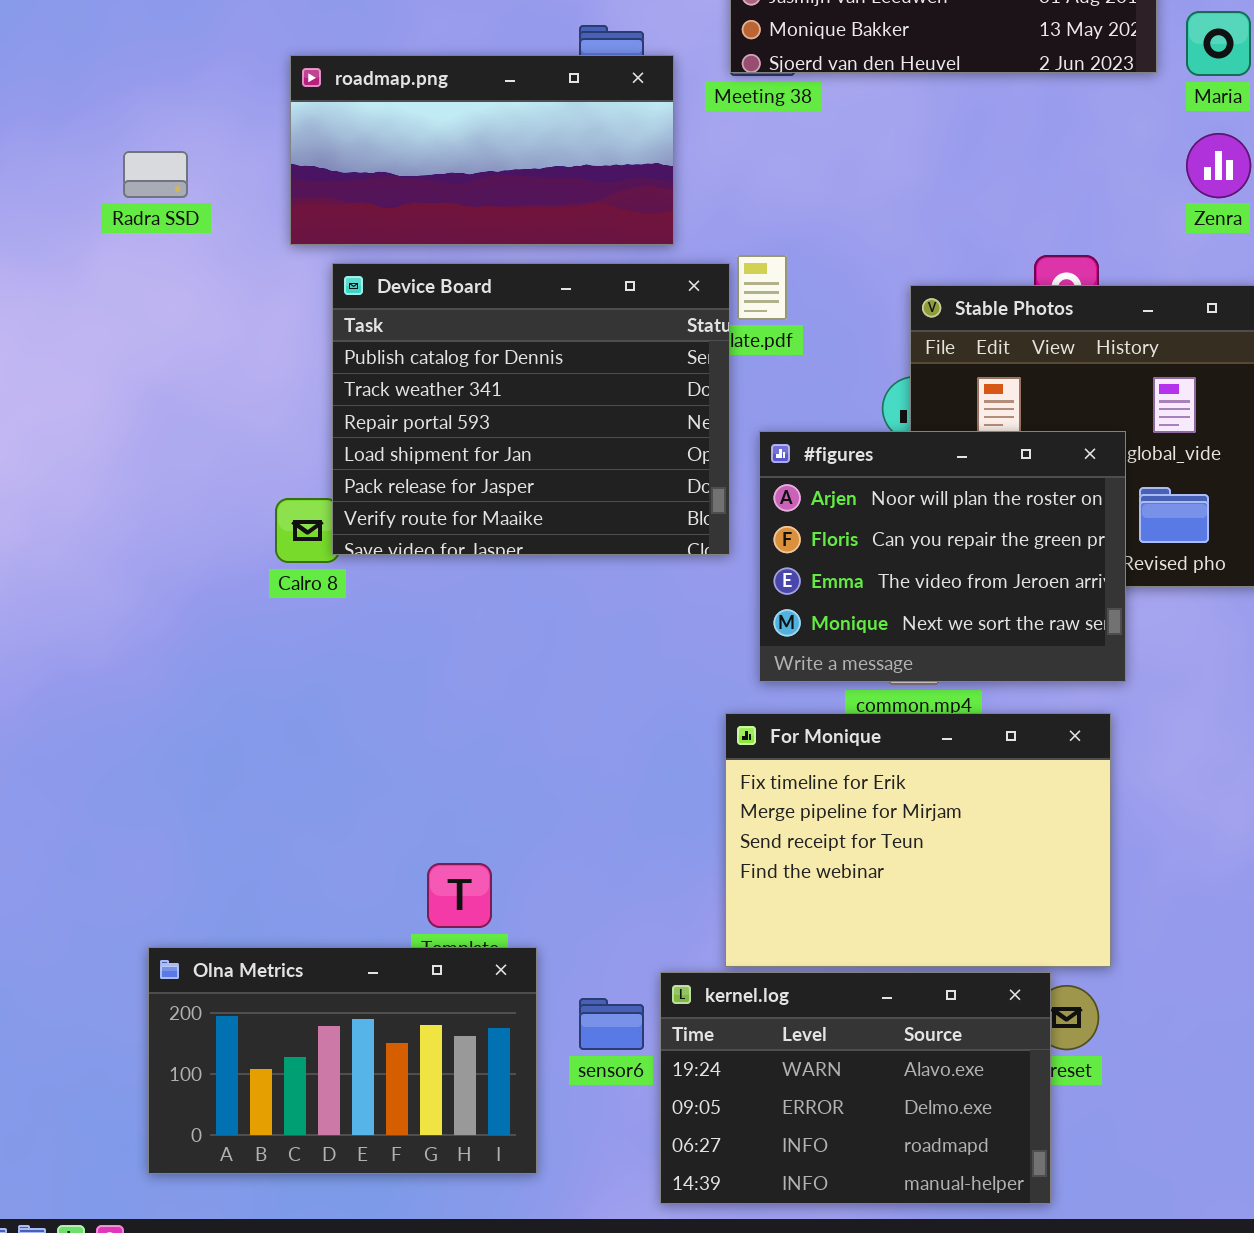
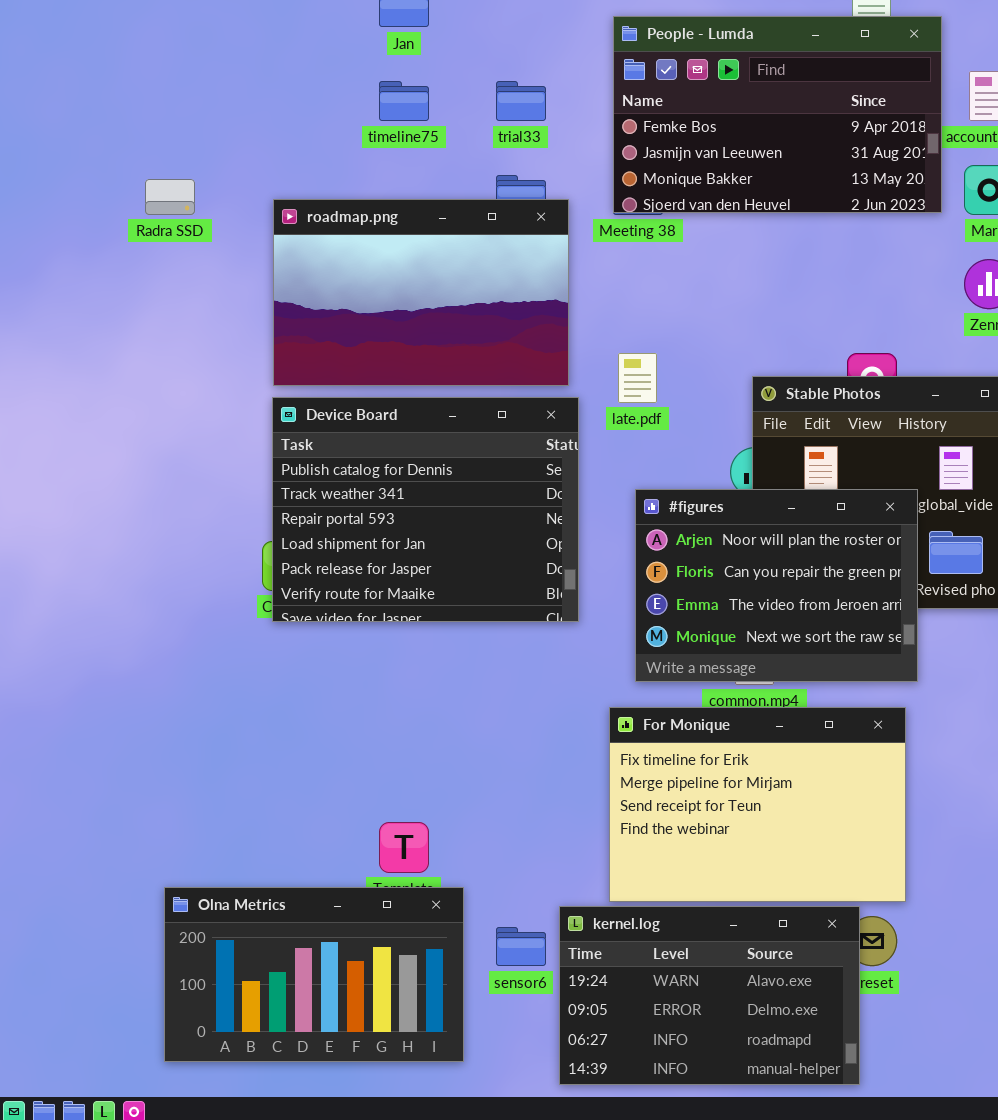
roadmap.png: [290,55,674,245] -> [273,199,569,386], resized
Radra SSD: [123,151,188,198] -> [145,179,195,215], moved
Device Board: [332,263,730,555] -> [272,397,579,622], moved

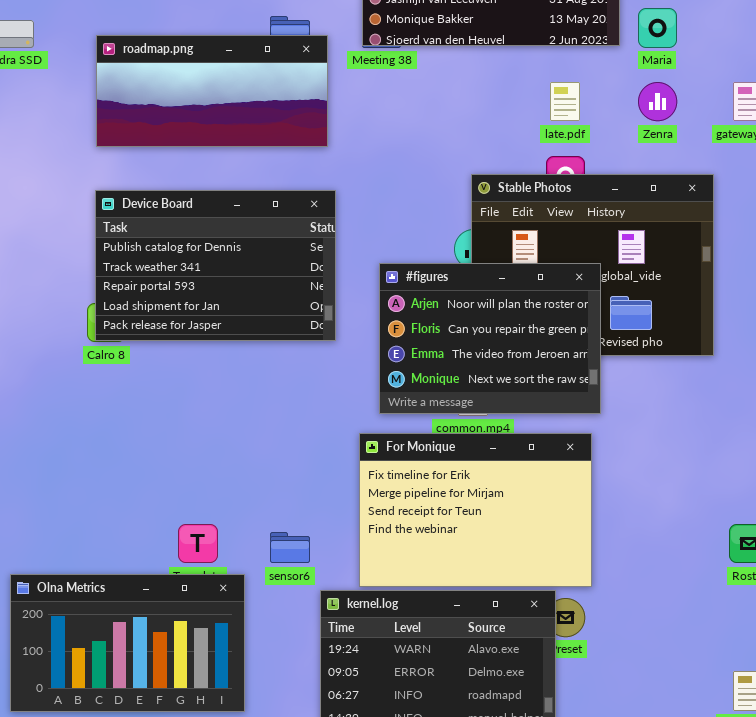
roadmap.png: [273,199,569,386] -> [96,35,328,147], resized
late.pdf: [618,353,657,403] -> [550,82,580,121], moved
Device Board: [272,397,579,622] -> [95,190,336,341], resized
sensor6: [496,927,546,966] -> [270,532,310,563], moved

